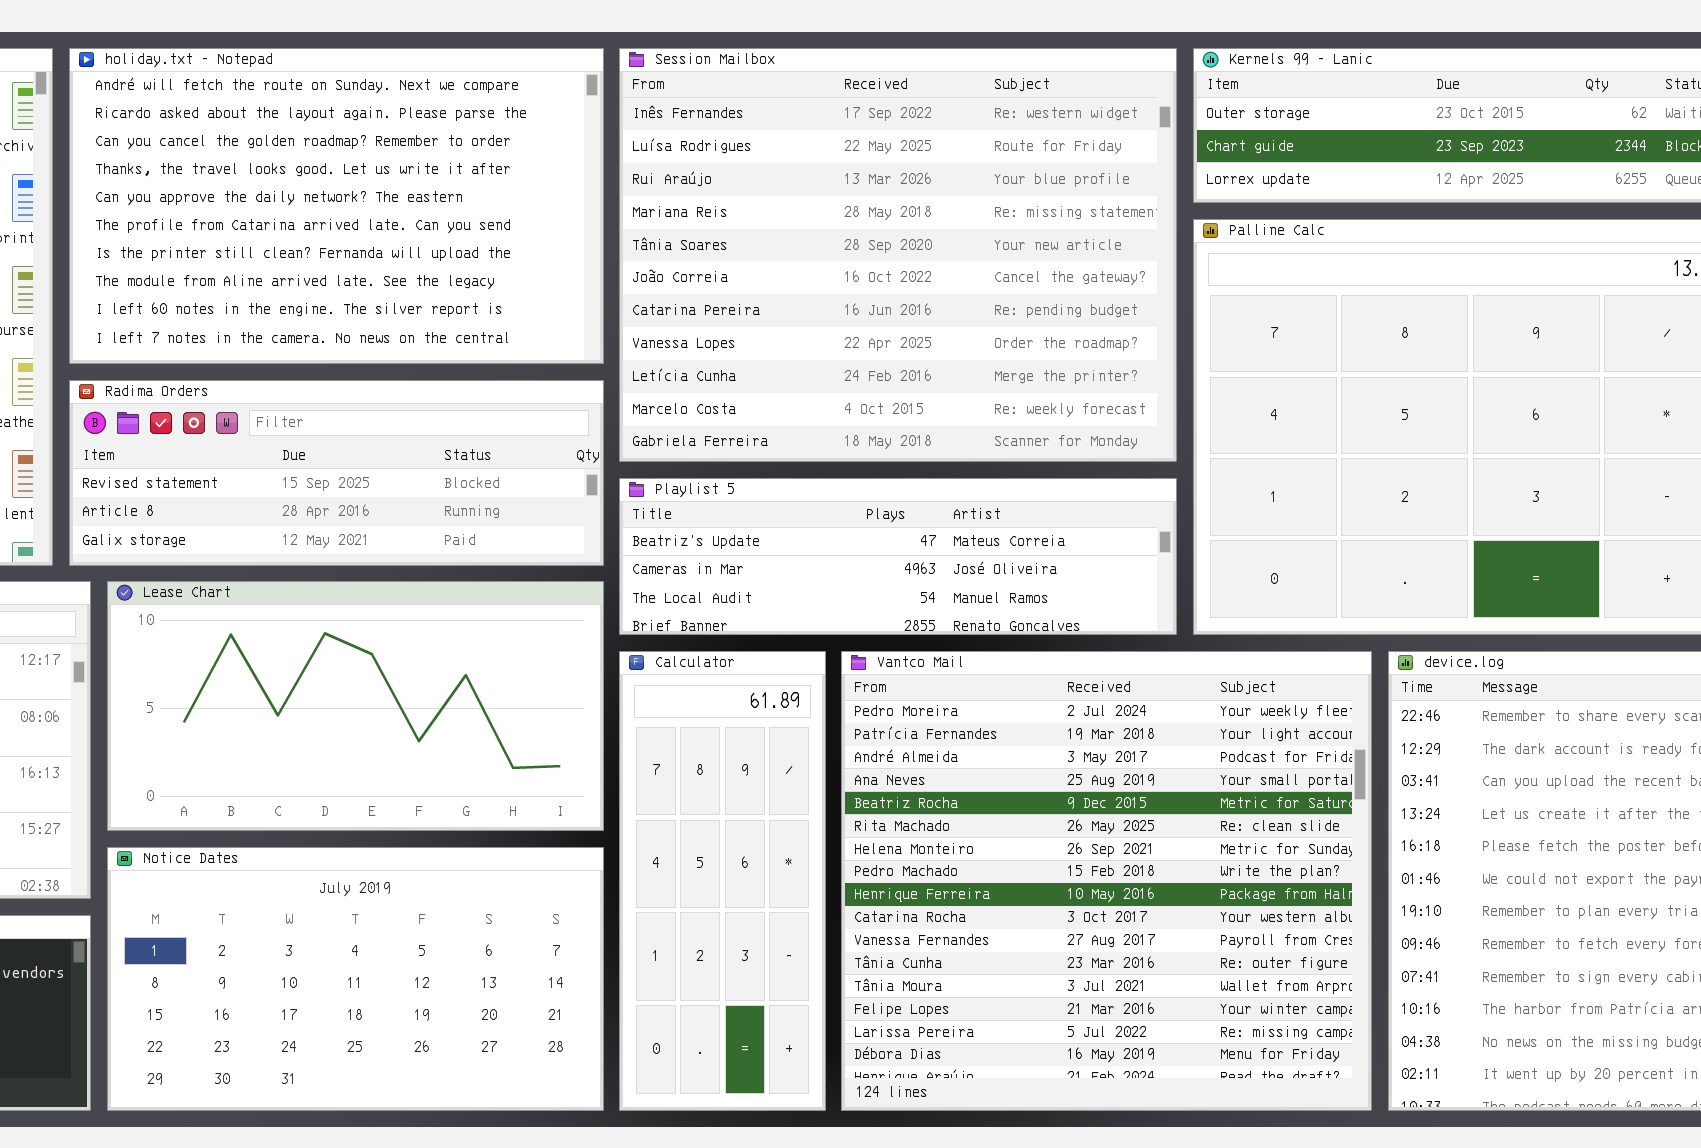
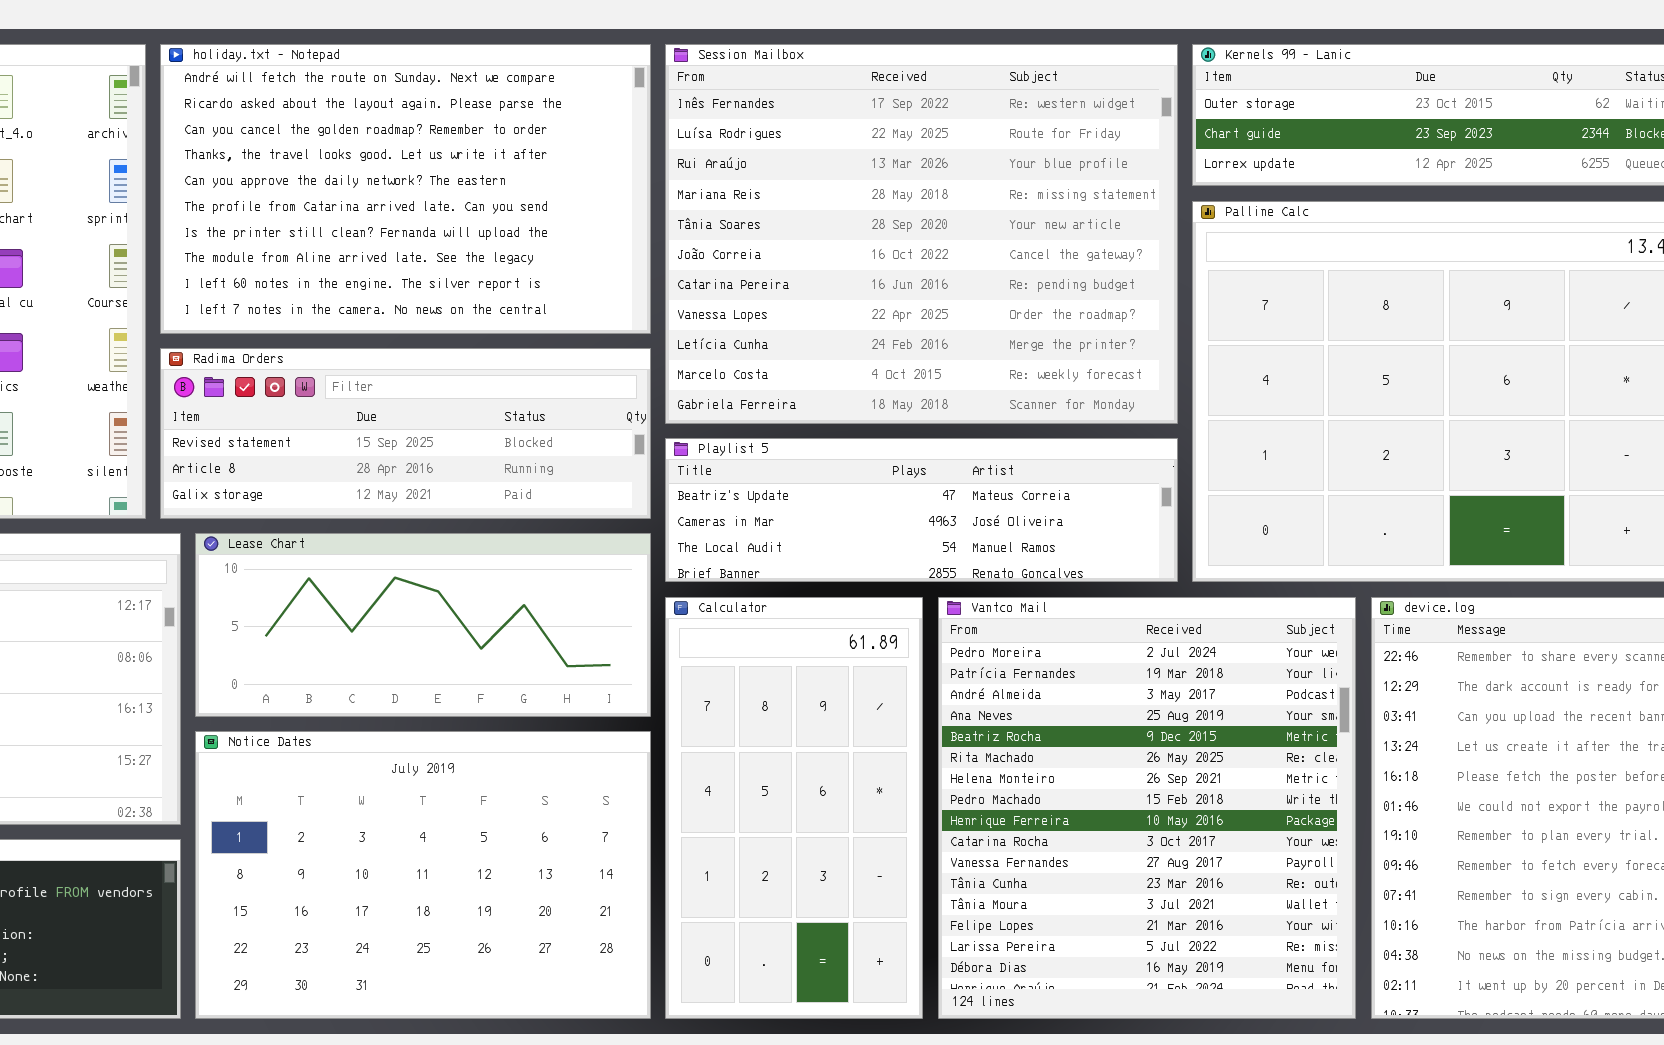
Lease Chart: [107,581,604,831] -> [195,533,651,717], resized
Calculator: [619,651,826,1111] -> [665,597,923,1019], resized
Vantco Mail: [841,651,1372,1111] -> [938,597,1356,1019], resized
Notice Dates: [107,847,604,1111] -> [195,731,651,1019], resized

